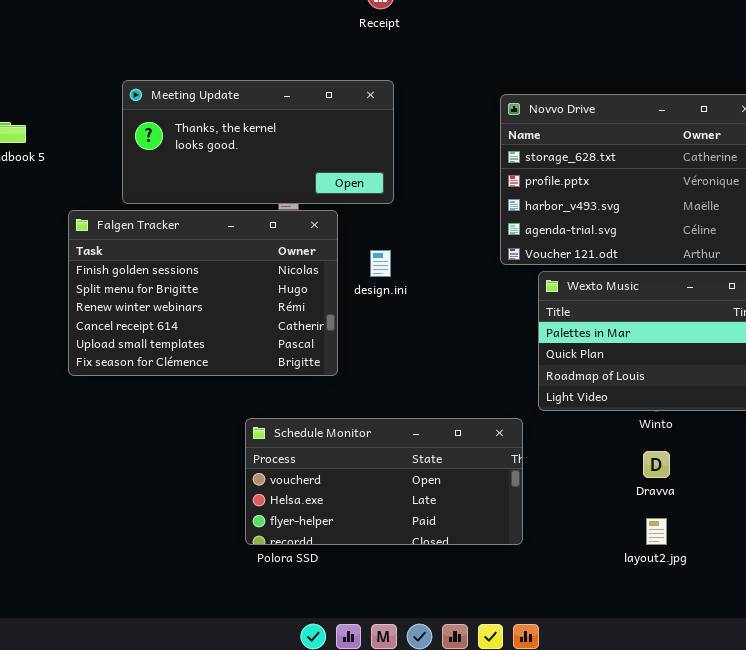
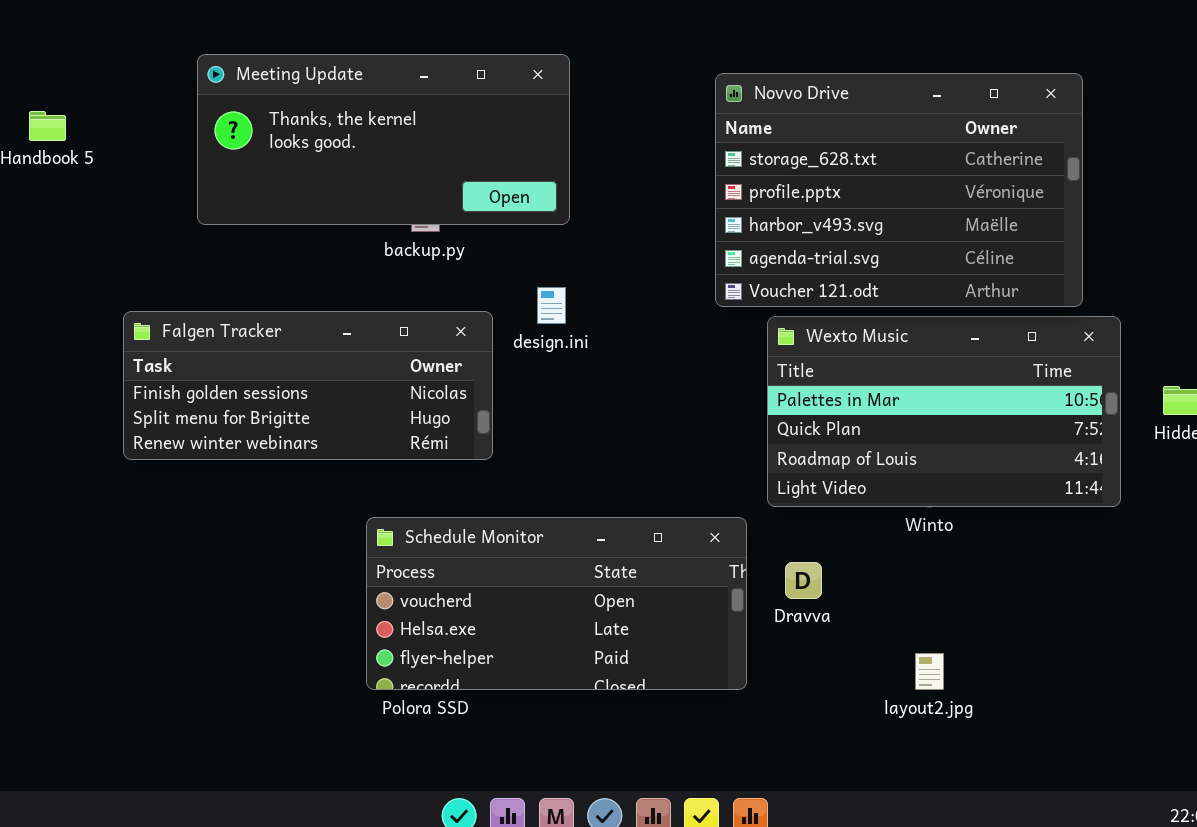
Falgen Tracker: [68,210,338,376] -> [123,311,493,460], resized
Dravva: [643,451,670,478] -> [785,562,822,599], moved

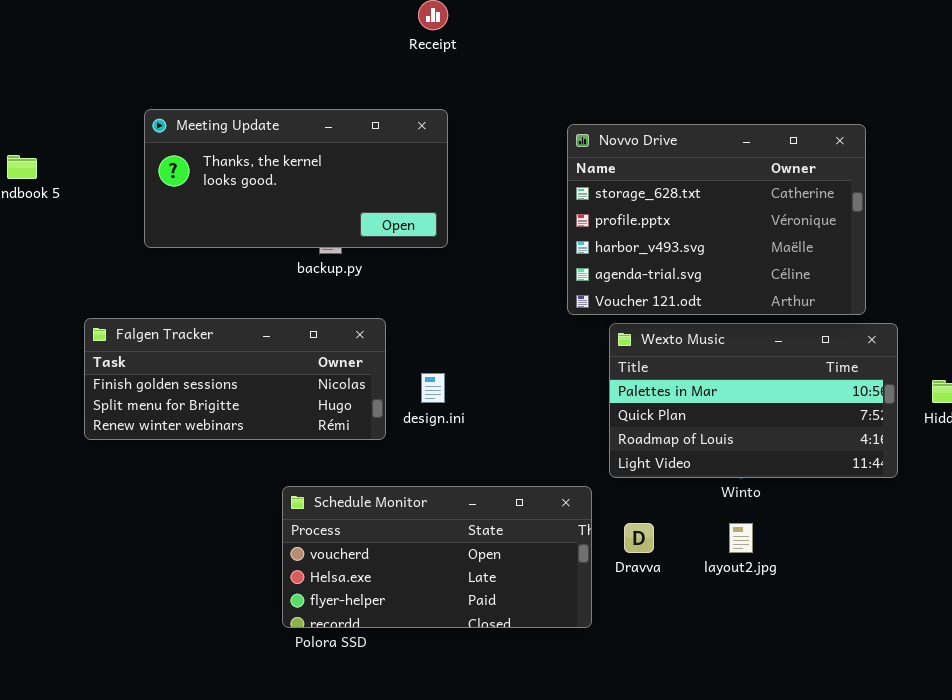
design.ini: [537,287,566,324] -> [421,373,445,403], moved
layout2.jpg: [915,653,944,690] -> [729,523,753,553], moved

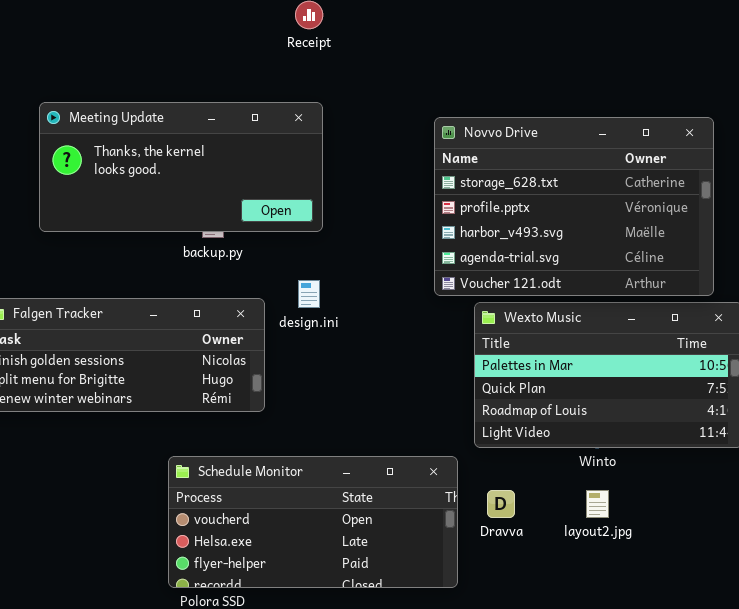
design.ini: [421,373,445,403] -> [298,280,320,308], moved

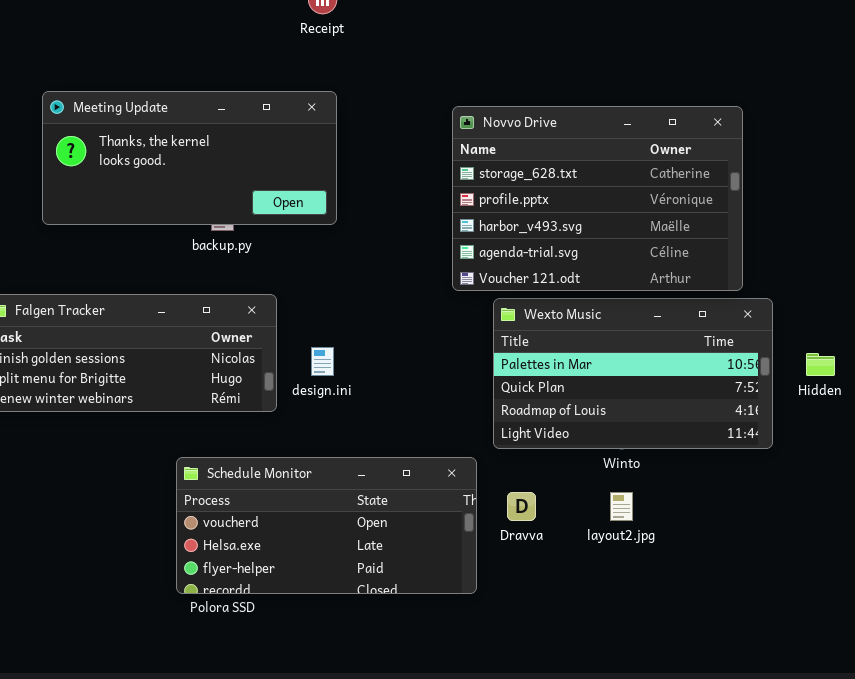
design.ini: [298,280,320,308] -> [311,347,334,376], moved

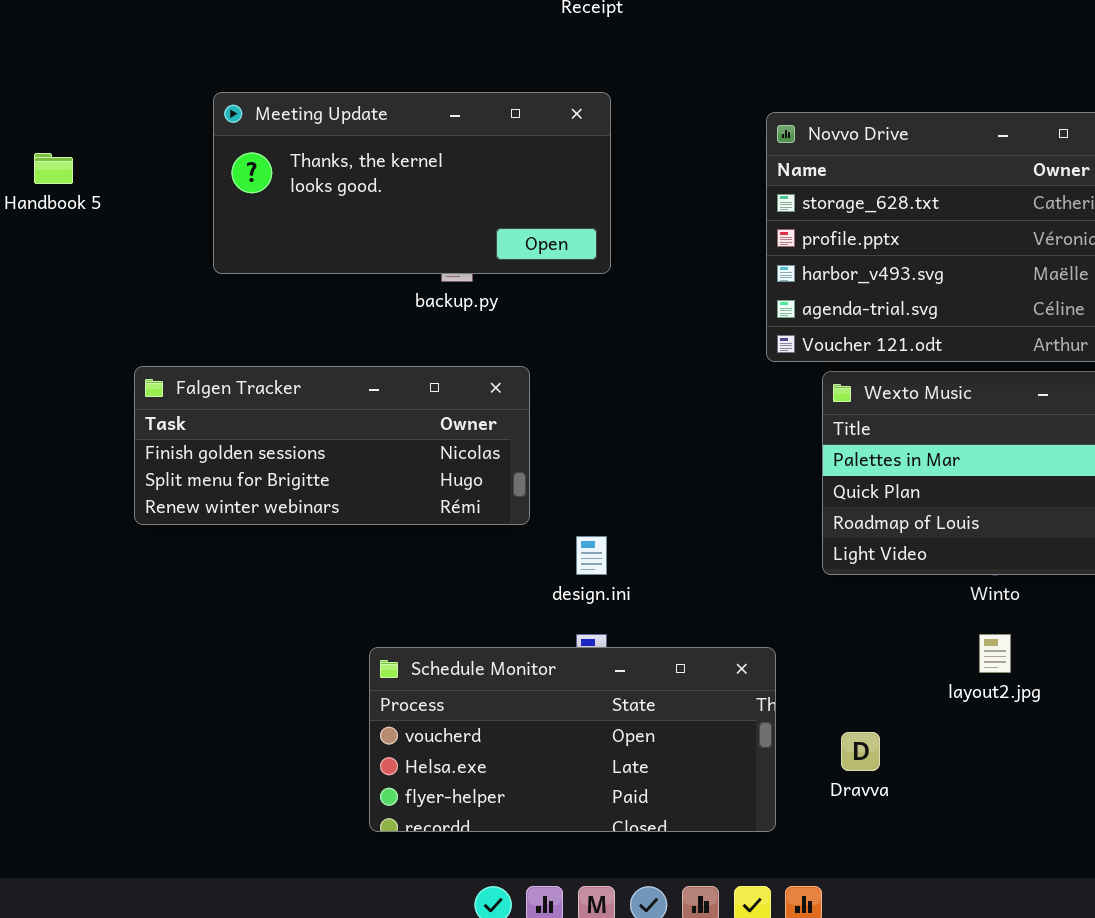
design.ini: [311,347,334,376] -> [576,536,607,575], moved
Schedule Monitor: [176,457,477,594] -> [369,647,776,832], moved
Dravva: [507,492,536,521] -> [841,732,880,771], moved

